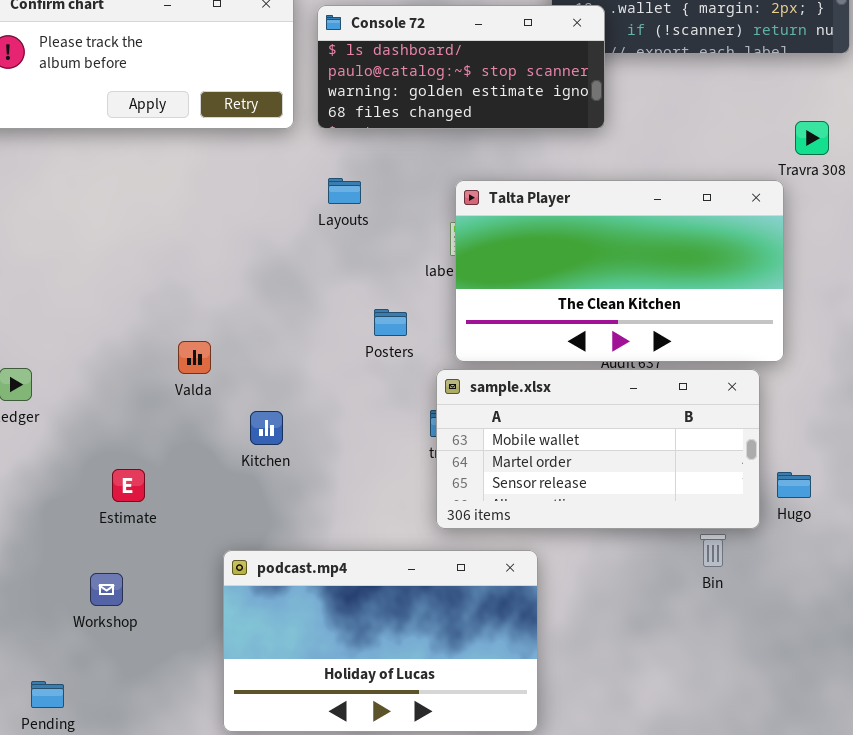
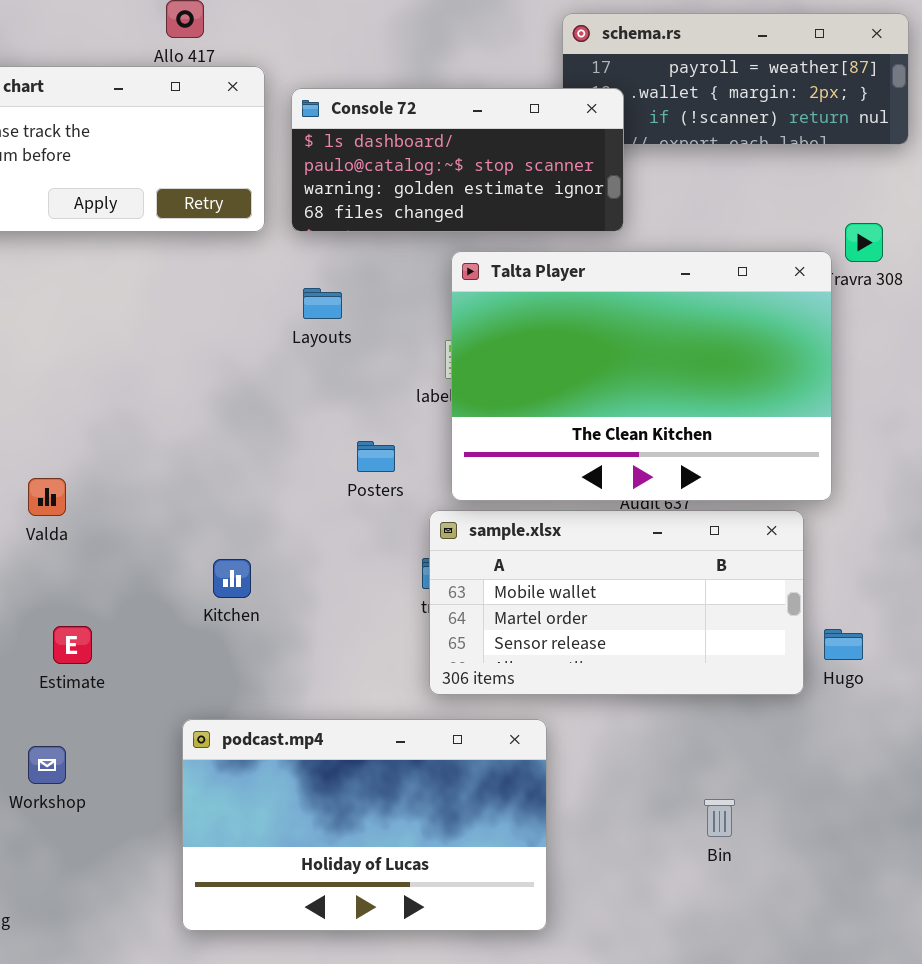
Talta Player: [455,180,784,362] -> [451,251,832,501], resized
Valda: [178,341,211,374] -> [28,478,66,516], moved
Bin: [700,534,726,567] -> [704,799,735,837], moved

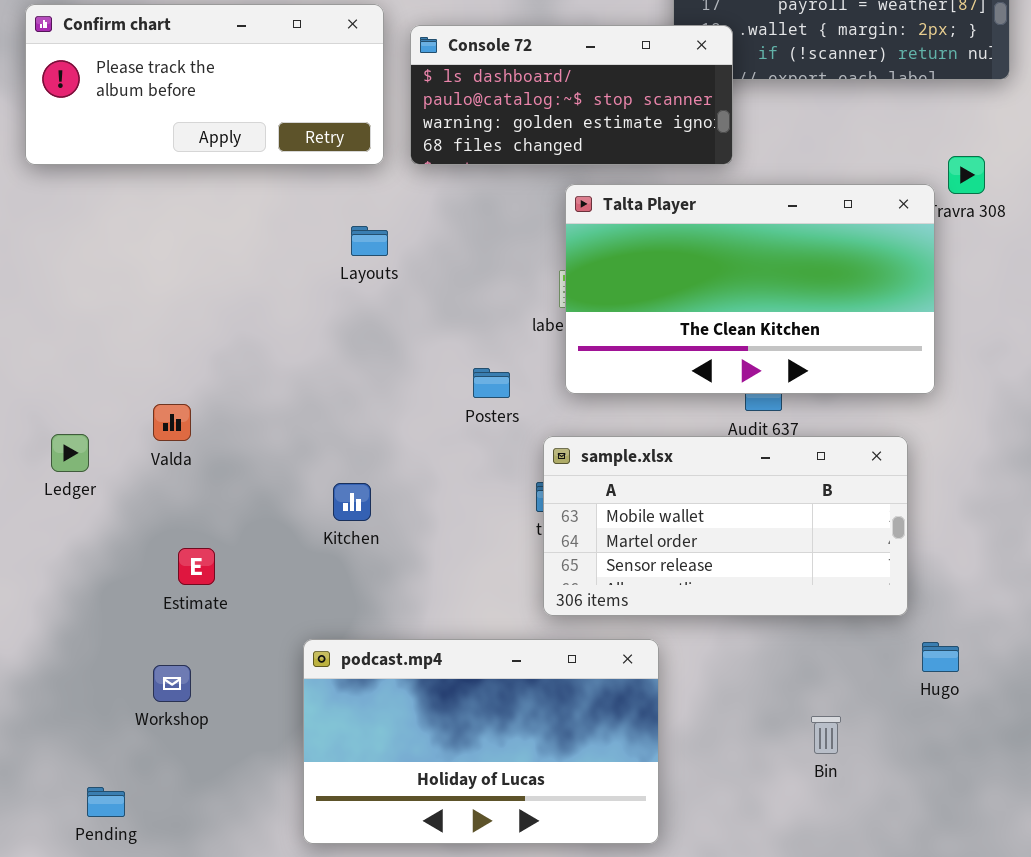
Talta Player: [451,251,832,501] -> [565,184,935,394], resized
Layouts: [303,288,342,319] -> [351,226,388,256], moved
Hugo: [824,629,863,660] -> [922,642,959,672], moved

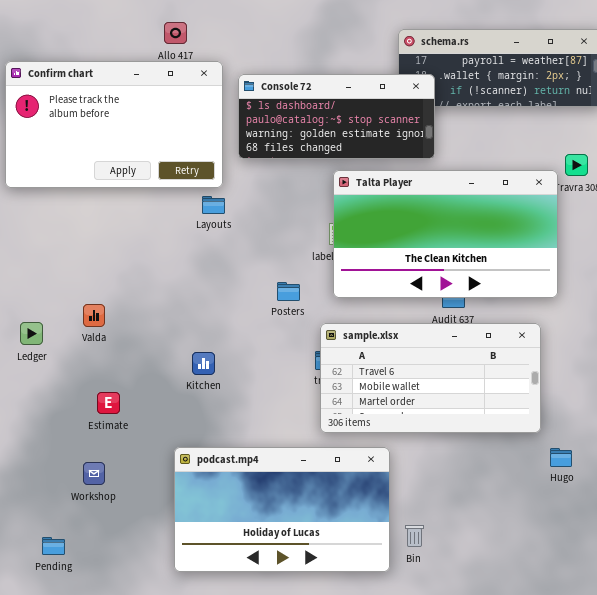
Confirm chart: [25,4,384,165] -> [5,61,223,188], resized
sample.xlsx: [543,436,908,616] -> [320,323,541,433], scrolled up 1 row
Bin: [811,716,841,754] -> [405,525,424,547], moved

